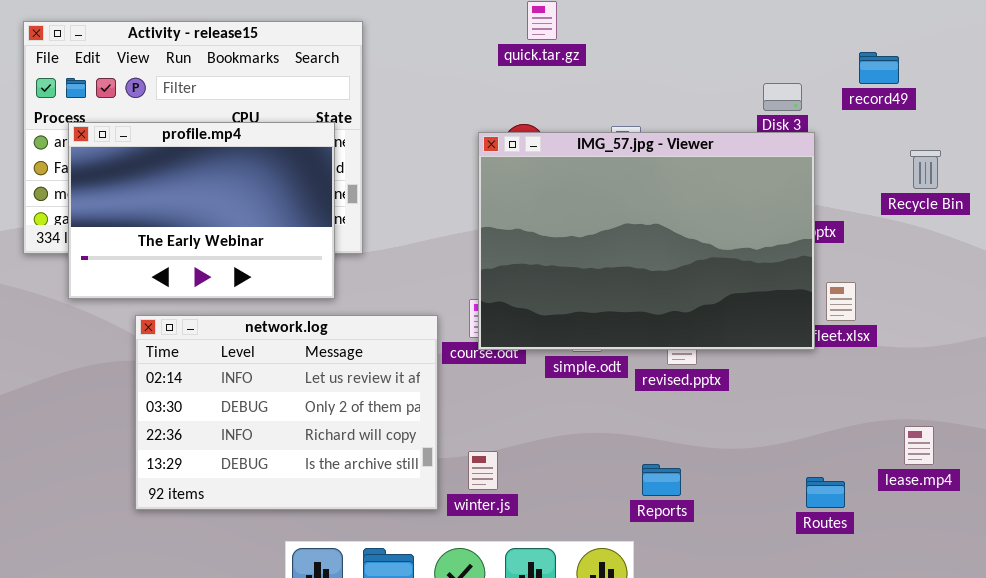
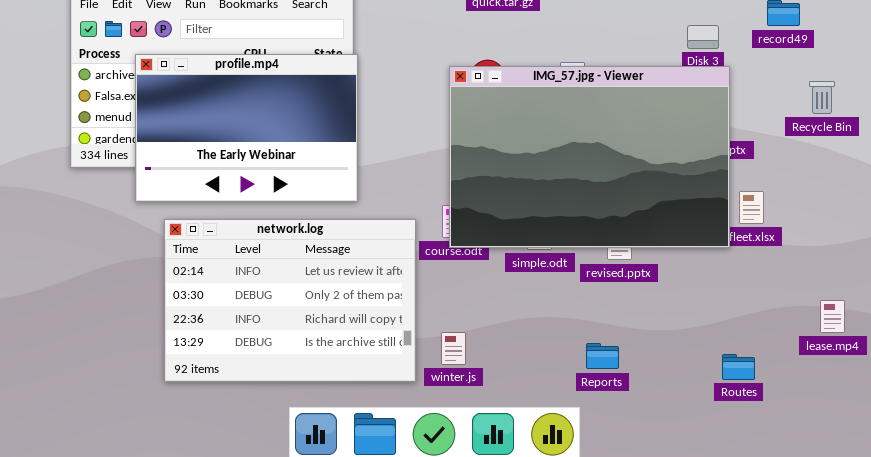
profile.mp4: [68,122,335,299] -> [135,54,358,202], moved
lease.mp4: [904,426,934,465] -> [820,300,845,333], moved

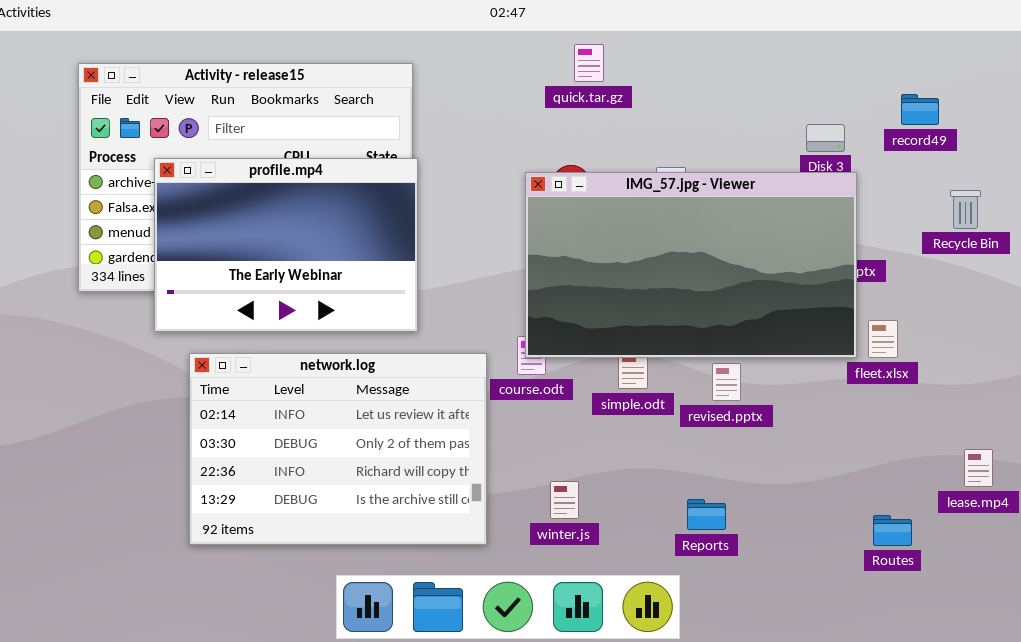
IMG_57.jpg - Viewer: [449,66,730,248] -> [525,172,857,358], resized
winter.js: [441,332,466,365] -> [550,481,579,519], moved
Routes: [722,354,755,380] -> [873,515,912,546], moved

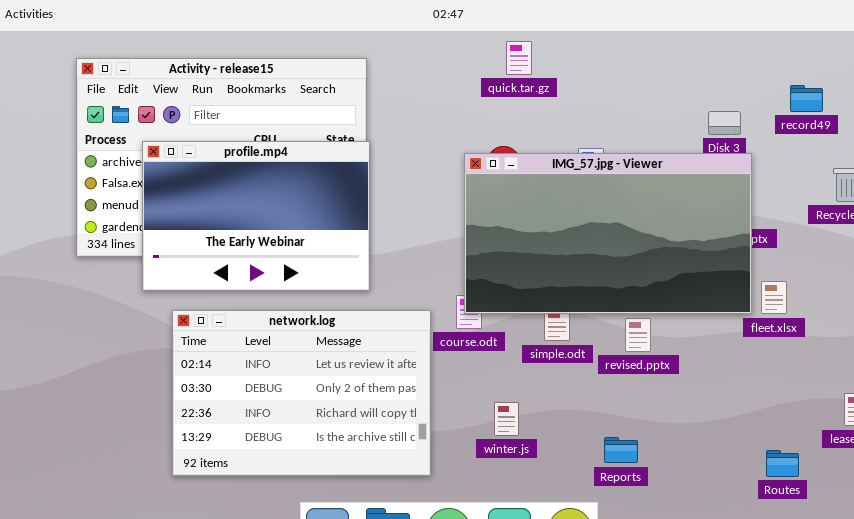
winter.js: [550,481,579,519] -> [494,402,519,436], moved

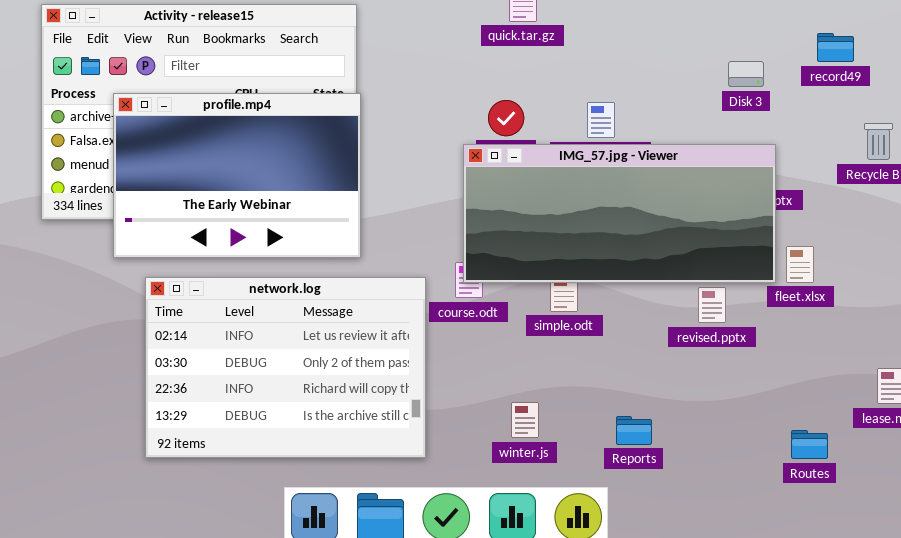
IMG_57.jpg - Viewer: [464,153,752,314] -> [463,144,776,283], resized
revised.pptx: [625,318,651,352] -> [698,287,726,323], moved
winter.js: [494,402,519,436] -> [511,402,539,438], moved

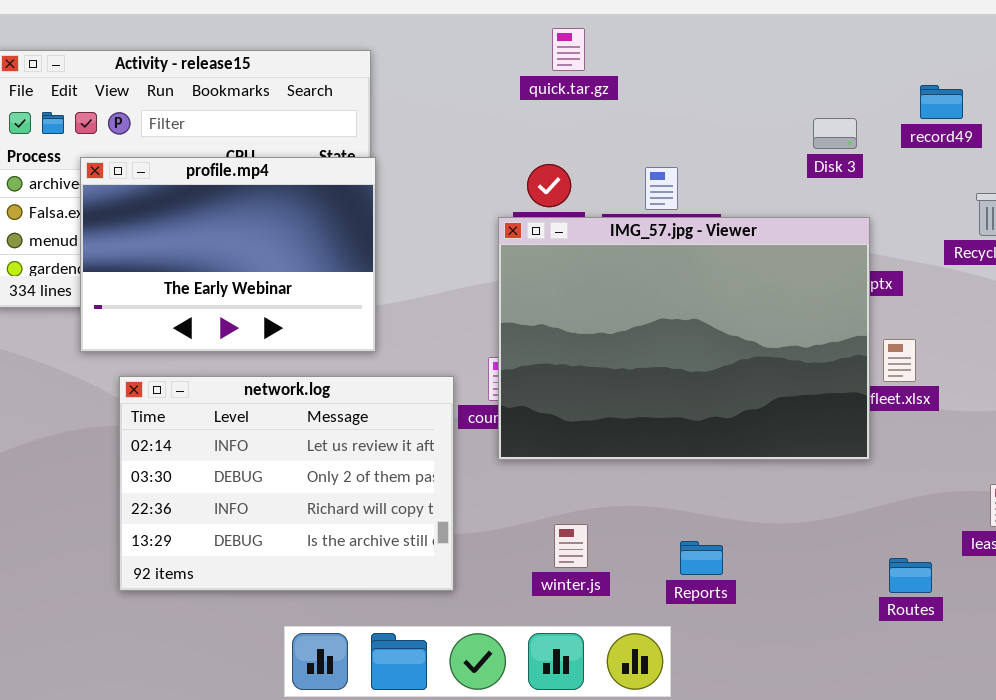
IMG_57.jpg - Viewer: [463,144,776,283] -> [498,217,870,460], resized

